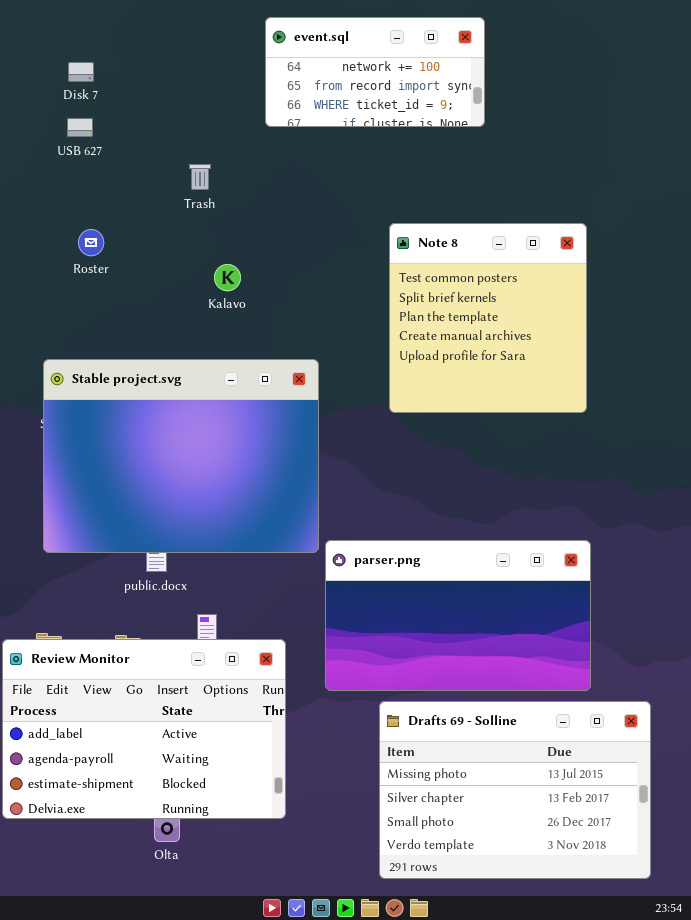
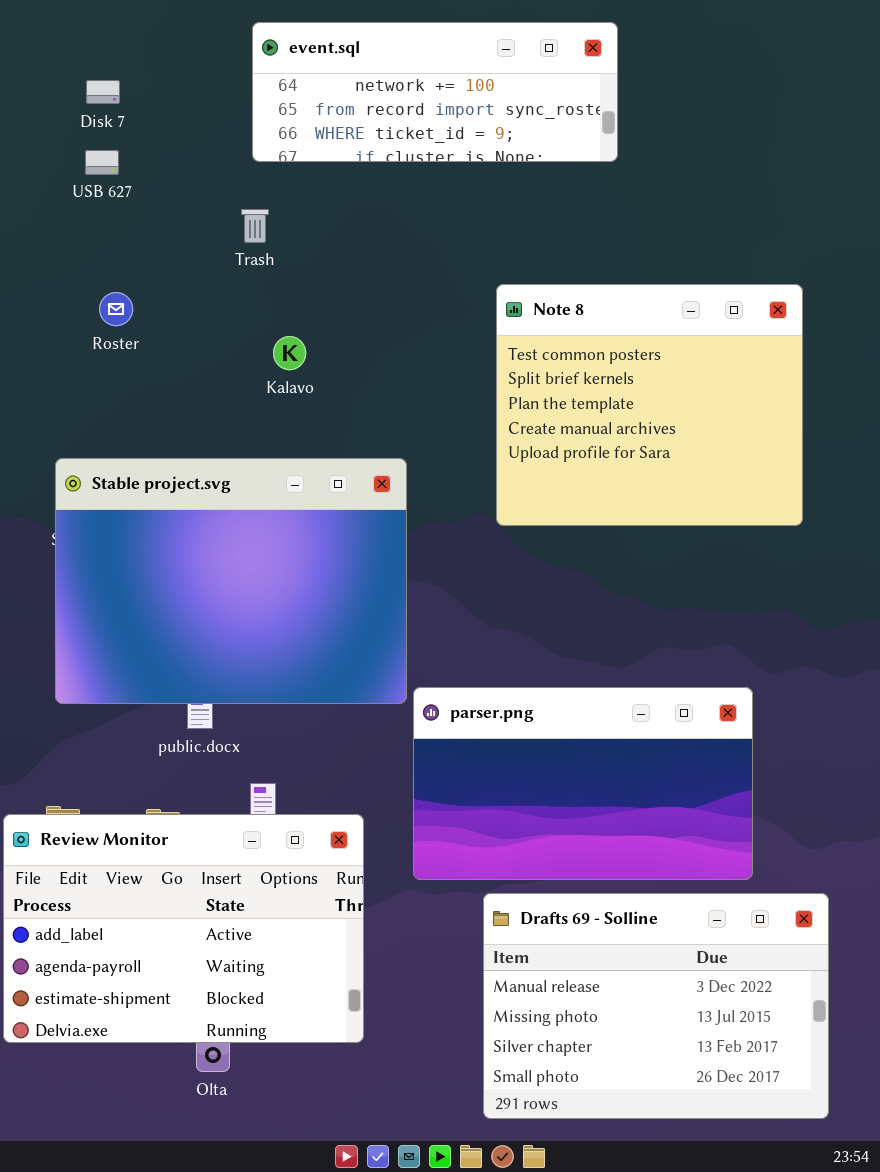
event.sql: [265,17,485,127] -> [252,22,618,162], resized
Note 8: [389,223,587,413] -> [496,284,803,526], resized
Drafts 69 - Solline: [379,701,651,879] -> [483,893,829,1119], scrolled up 1 row

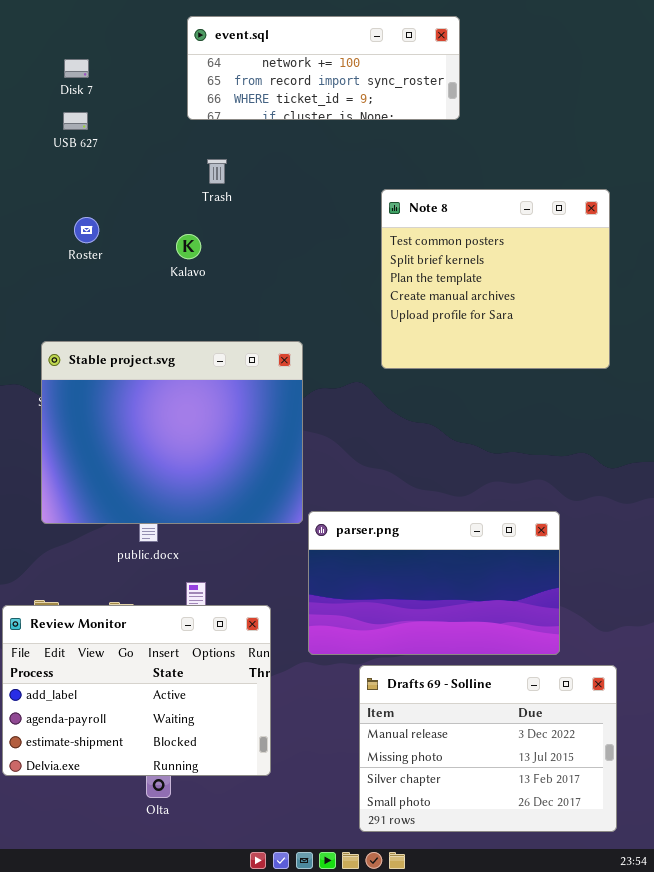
Trash: [241,209,269,243] -> [207,159,227,184], moved
Note 8: [496,284,803,526] -> [381,189,610,369], moved
Kalavo: [273,336,306,370] -> [176,234,201,259], moved

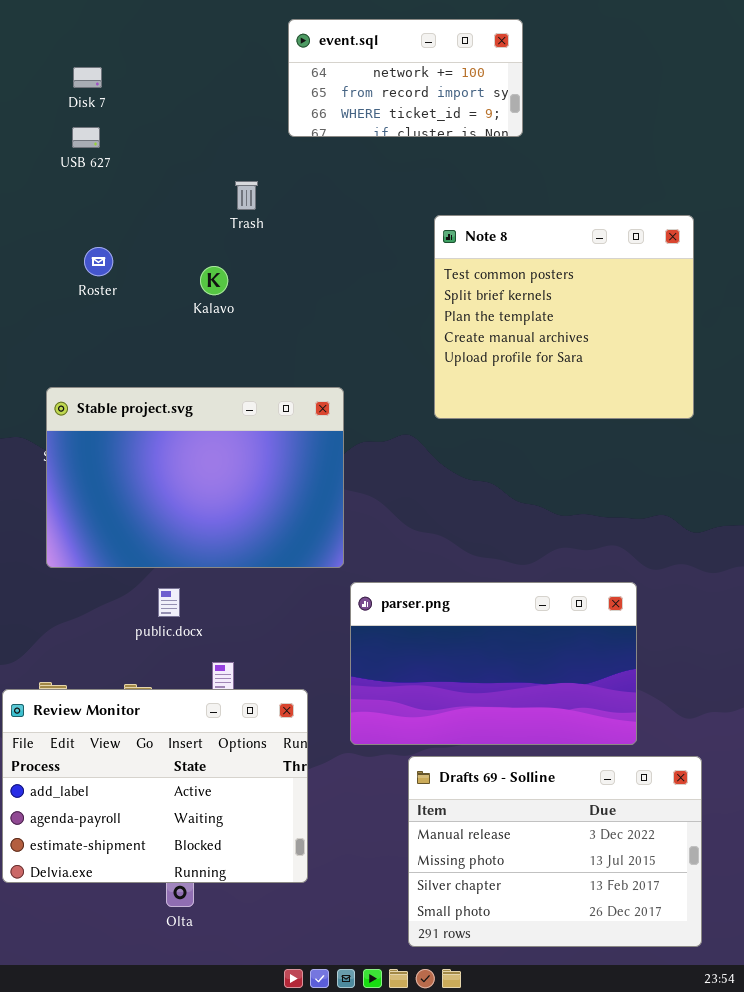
event.sql: [187,16,460,120] -> [288,19,523,137], resized
Stable project.svg: [41,341,303,524] -> [46,387,344,568], resized

